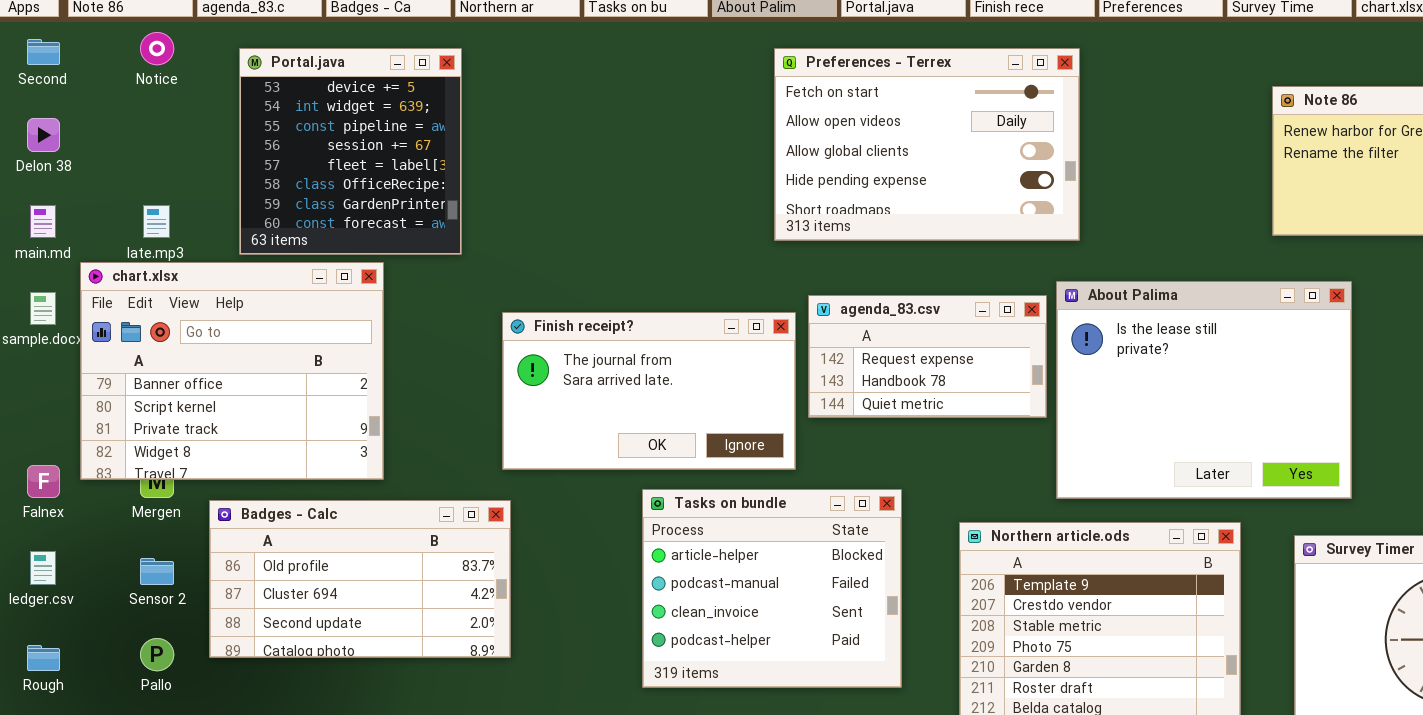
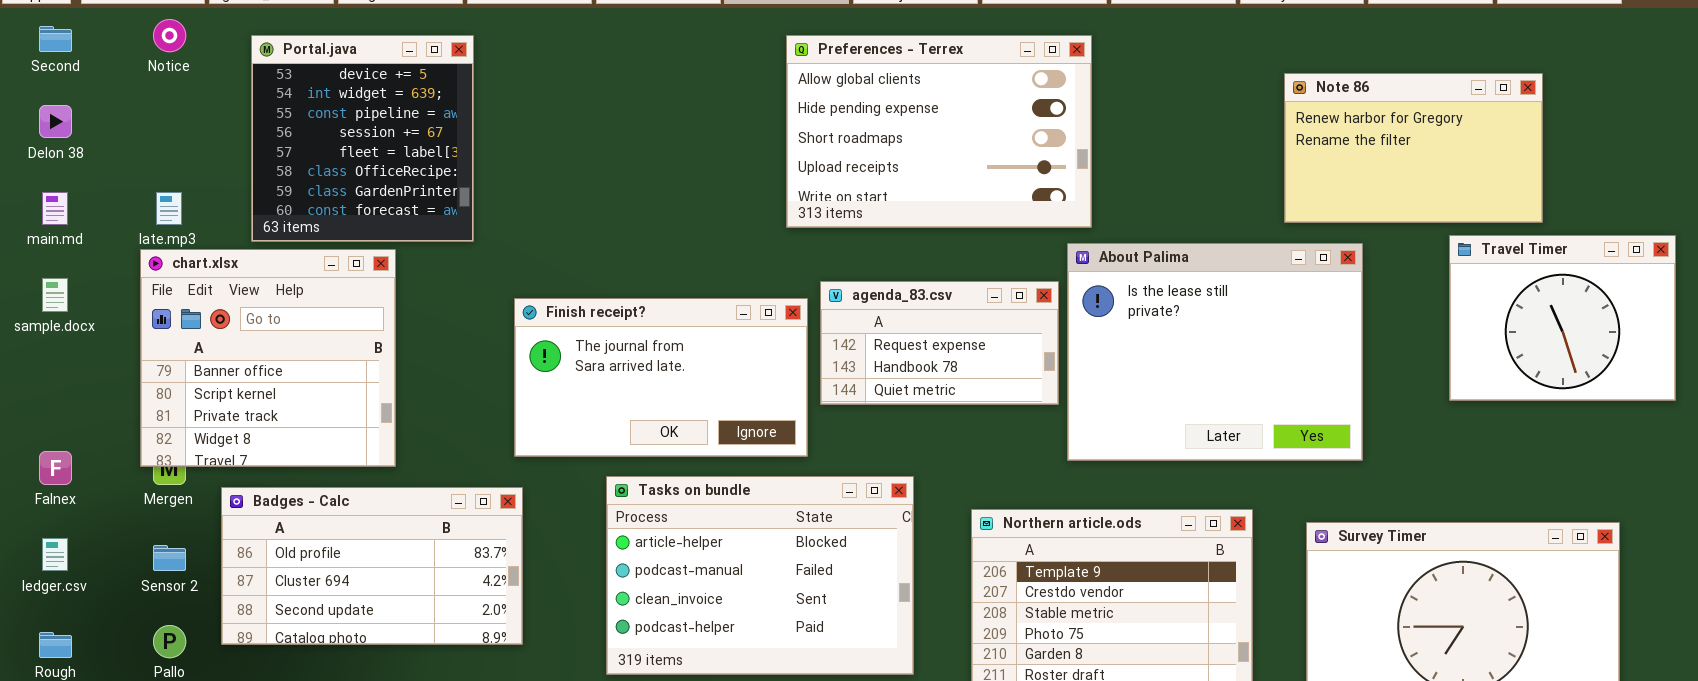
Preferences - Terrex: [774,48,1080,241] -> [786,35,1092,228], scrolled down 2 rows
chart.xlsx: [80,262,384,480] -> [140,249,396,467], resized
About Palima: [1056,281,1352,499] -> [1067,243,1363,461], moved
Tasks on bundle: [642,489,902,688] -> [606,476,914,675], resized

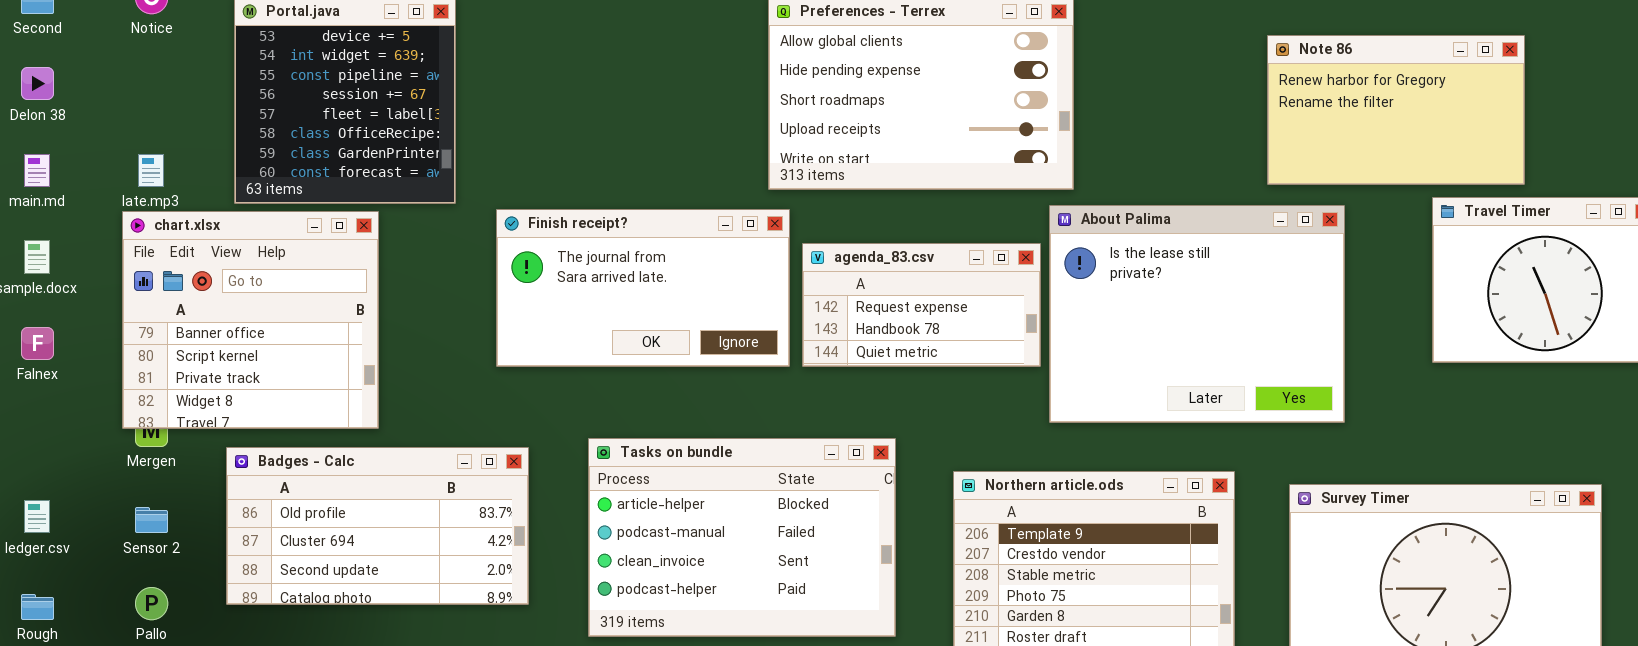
Finish receipt?: [514,298,808,457] -> [496,209,790,367], moved
Falnex: [39,451,72,485] -> [21,327,54,360], moved
Badges - Calc: [221,487,523,645] -> [226,447,529,605], moved

